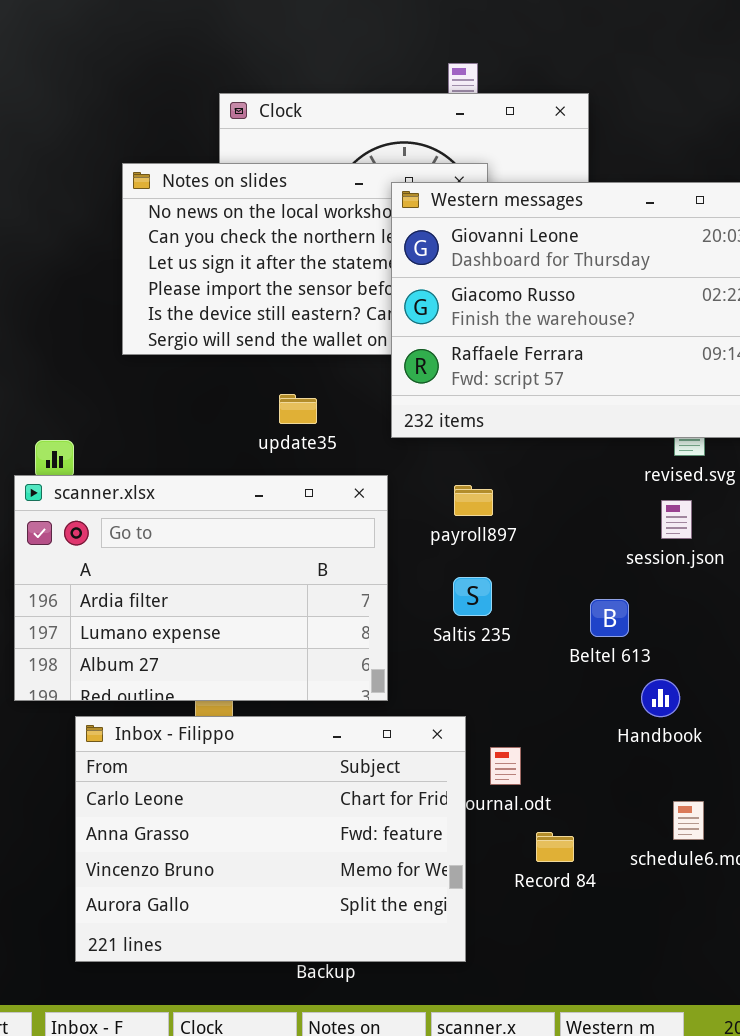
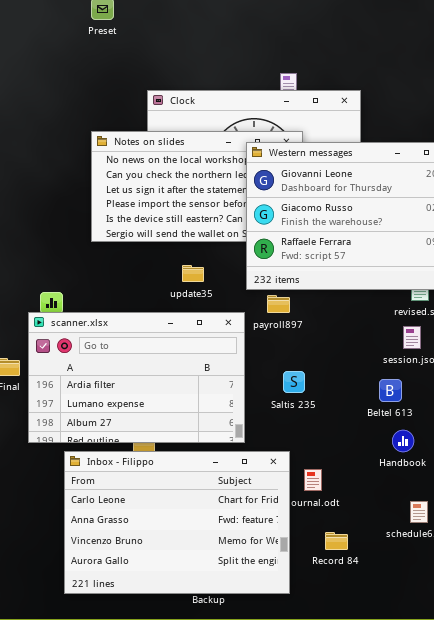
payroll897: [454,485,493,516] -> [267,295,290,313], moved
Beltel 613: [590,599,629,637] -> [379,379,402,402], moved
Record 84: [536,832,574,862] -> [325,532,348,550], moved

